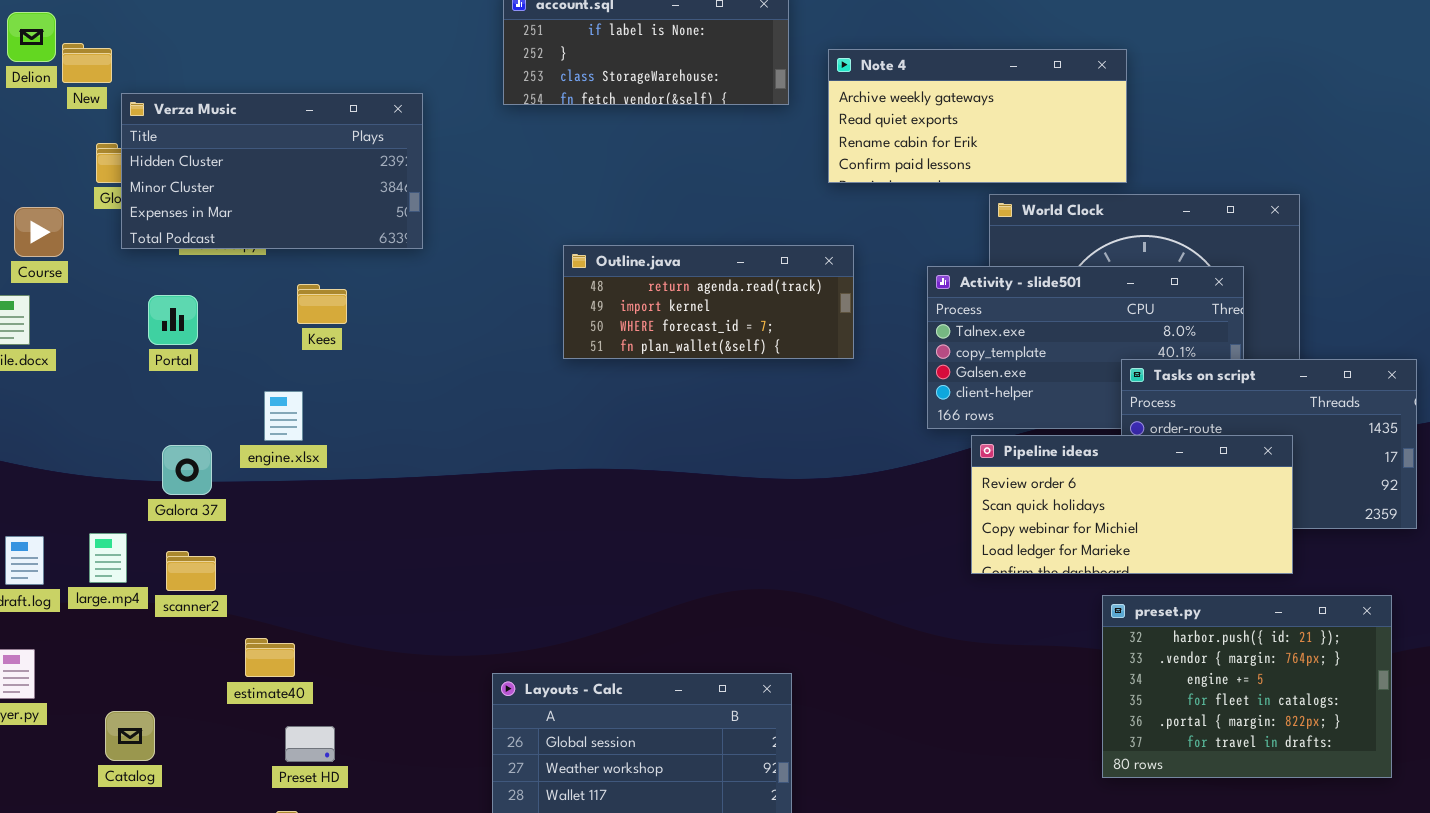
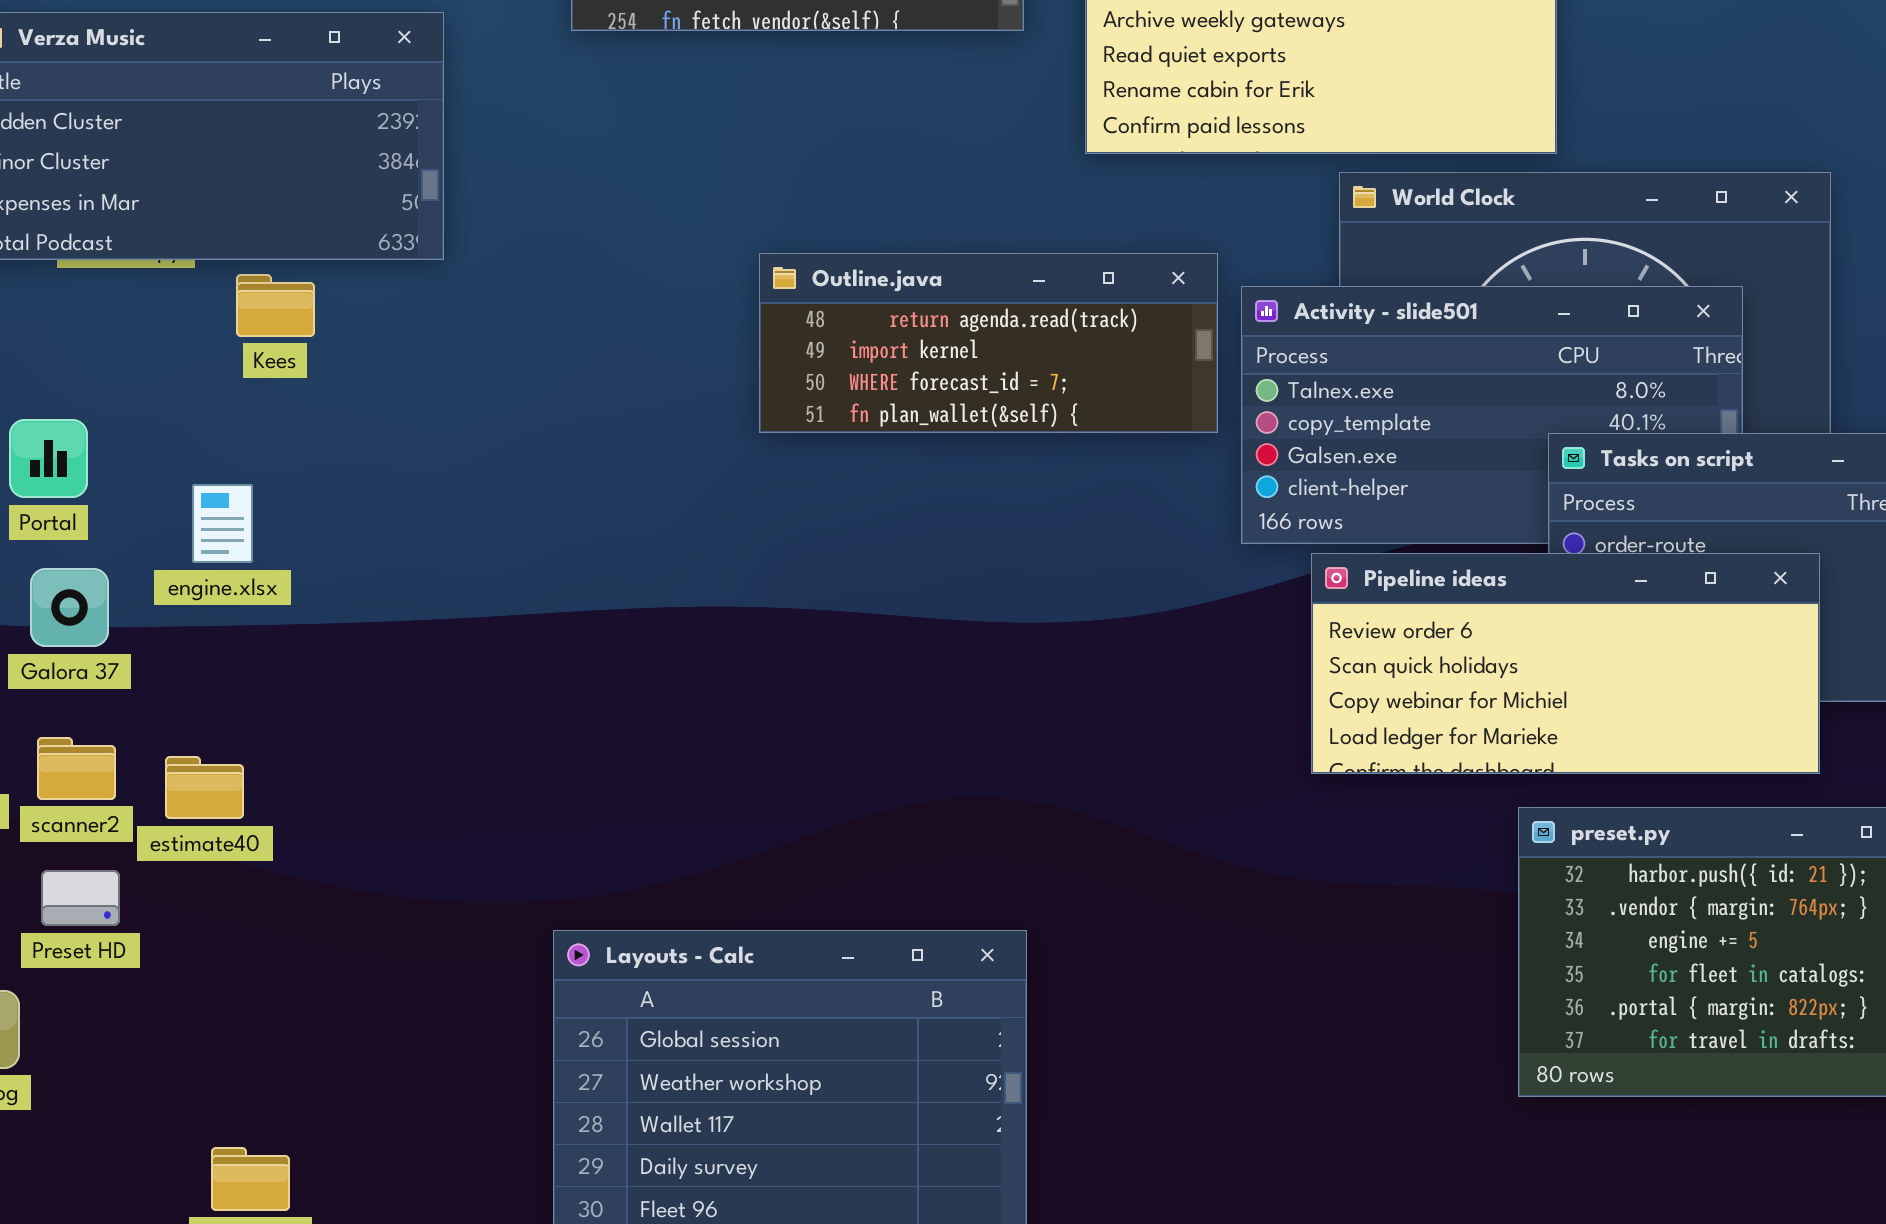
Outline.java: [563,245,854,359] -> [759,253,1218,433], moved
Kees: [297,284,347,324] -> [236,274,315,337], moved
Portal: [148,295,198,345] -> [9,419,88,498], moved
estimate40: [245,638,295,677] -> [165,756,244,819], moved
Preset HD: [285,726,335,762] -> [41,870,120,926], moved

